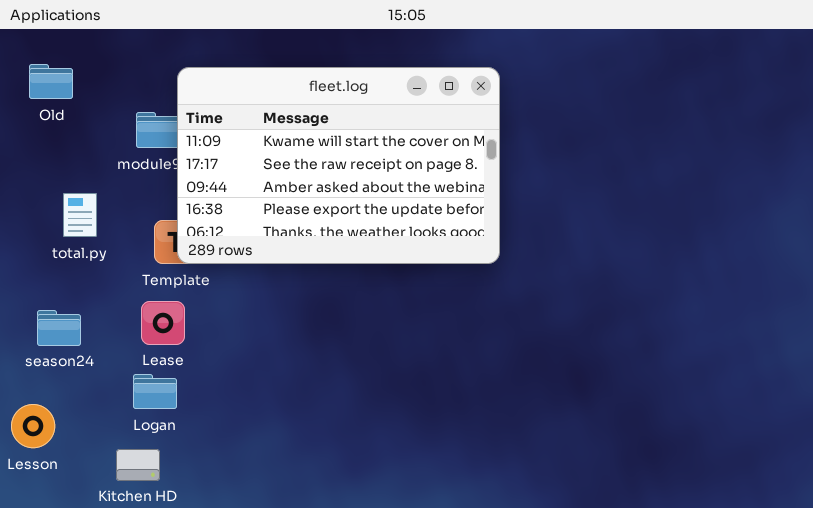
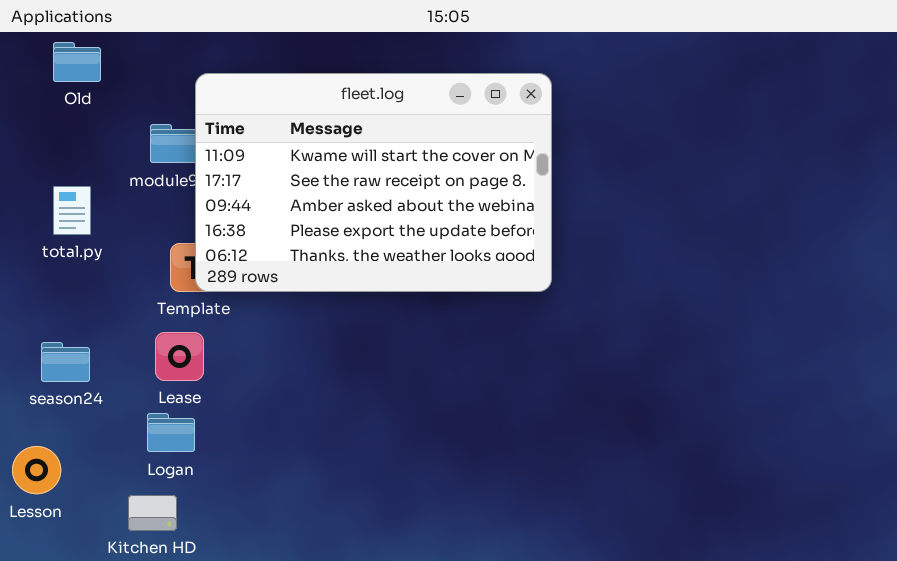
Old: [29,64,73,99] -> [53,42,101,82], moved
total.py: [63,193,97,237] -> [53,186,91,235], moved

